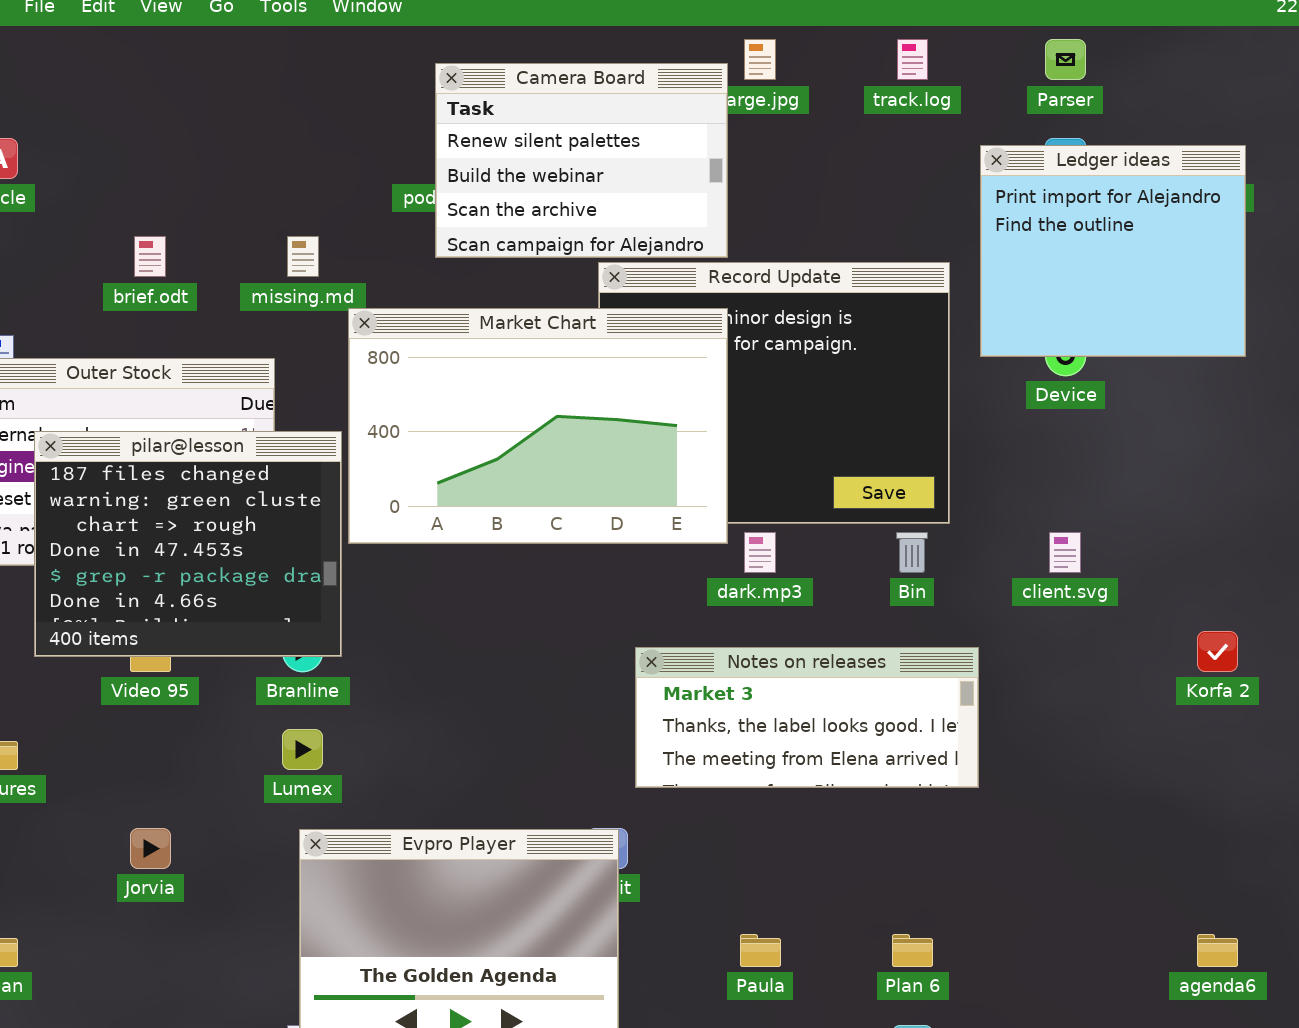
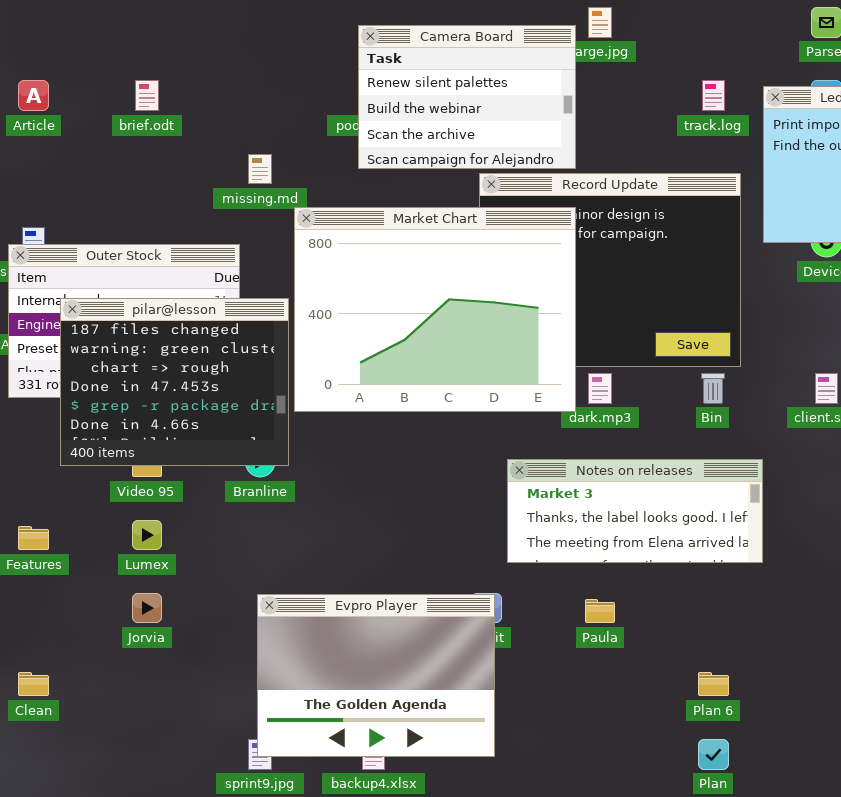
track.log: [897,39,928,80] -> [702,80,725,111], moved
brief.odt: [134,236,166,277] -> [135,80,159,111], moved
Market Chart: [348,308,728,544] -> [294,207,576,412], resized
Lumex: [282,729,323,770] -> [132,520,162,550], moved
Paula: [740,934,781,967] -> [585,599,615,623], moved

